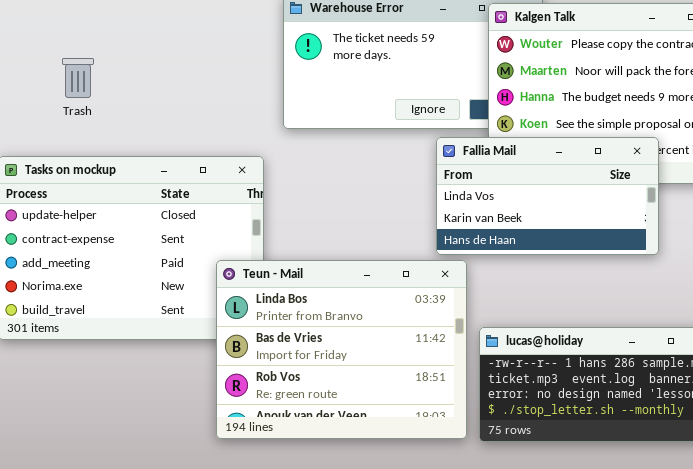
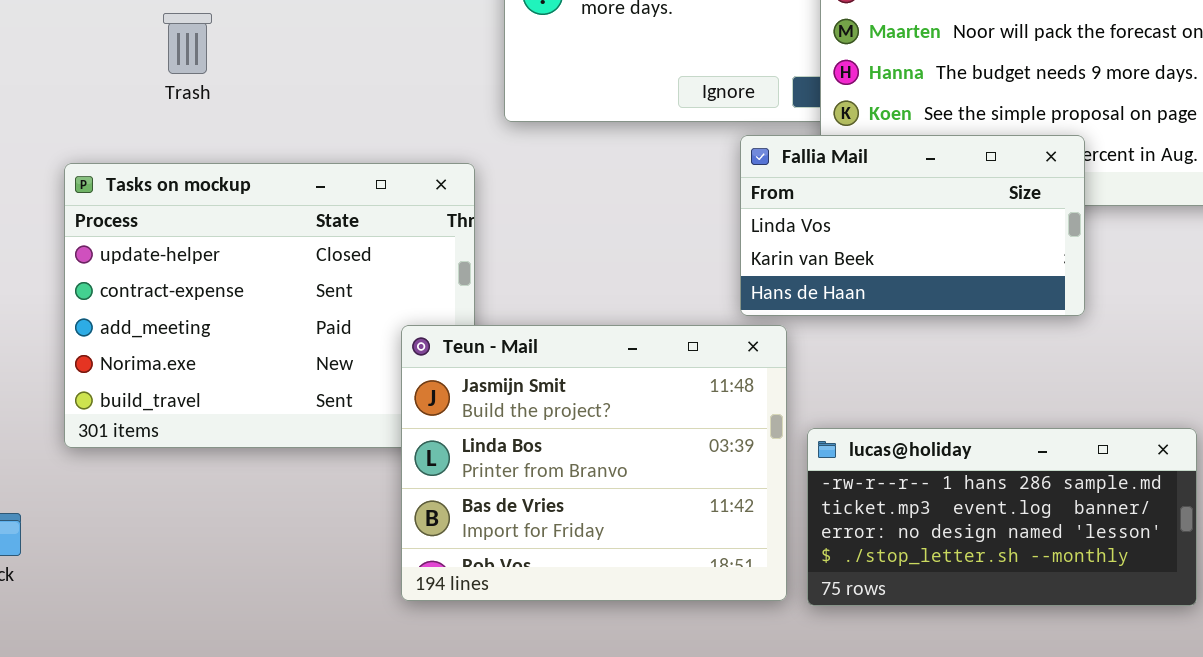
Teun - Mail: [216,260,467,439] -> [401,325,787,601], scrolled up 1 row

